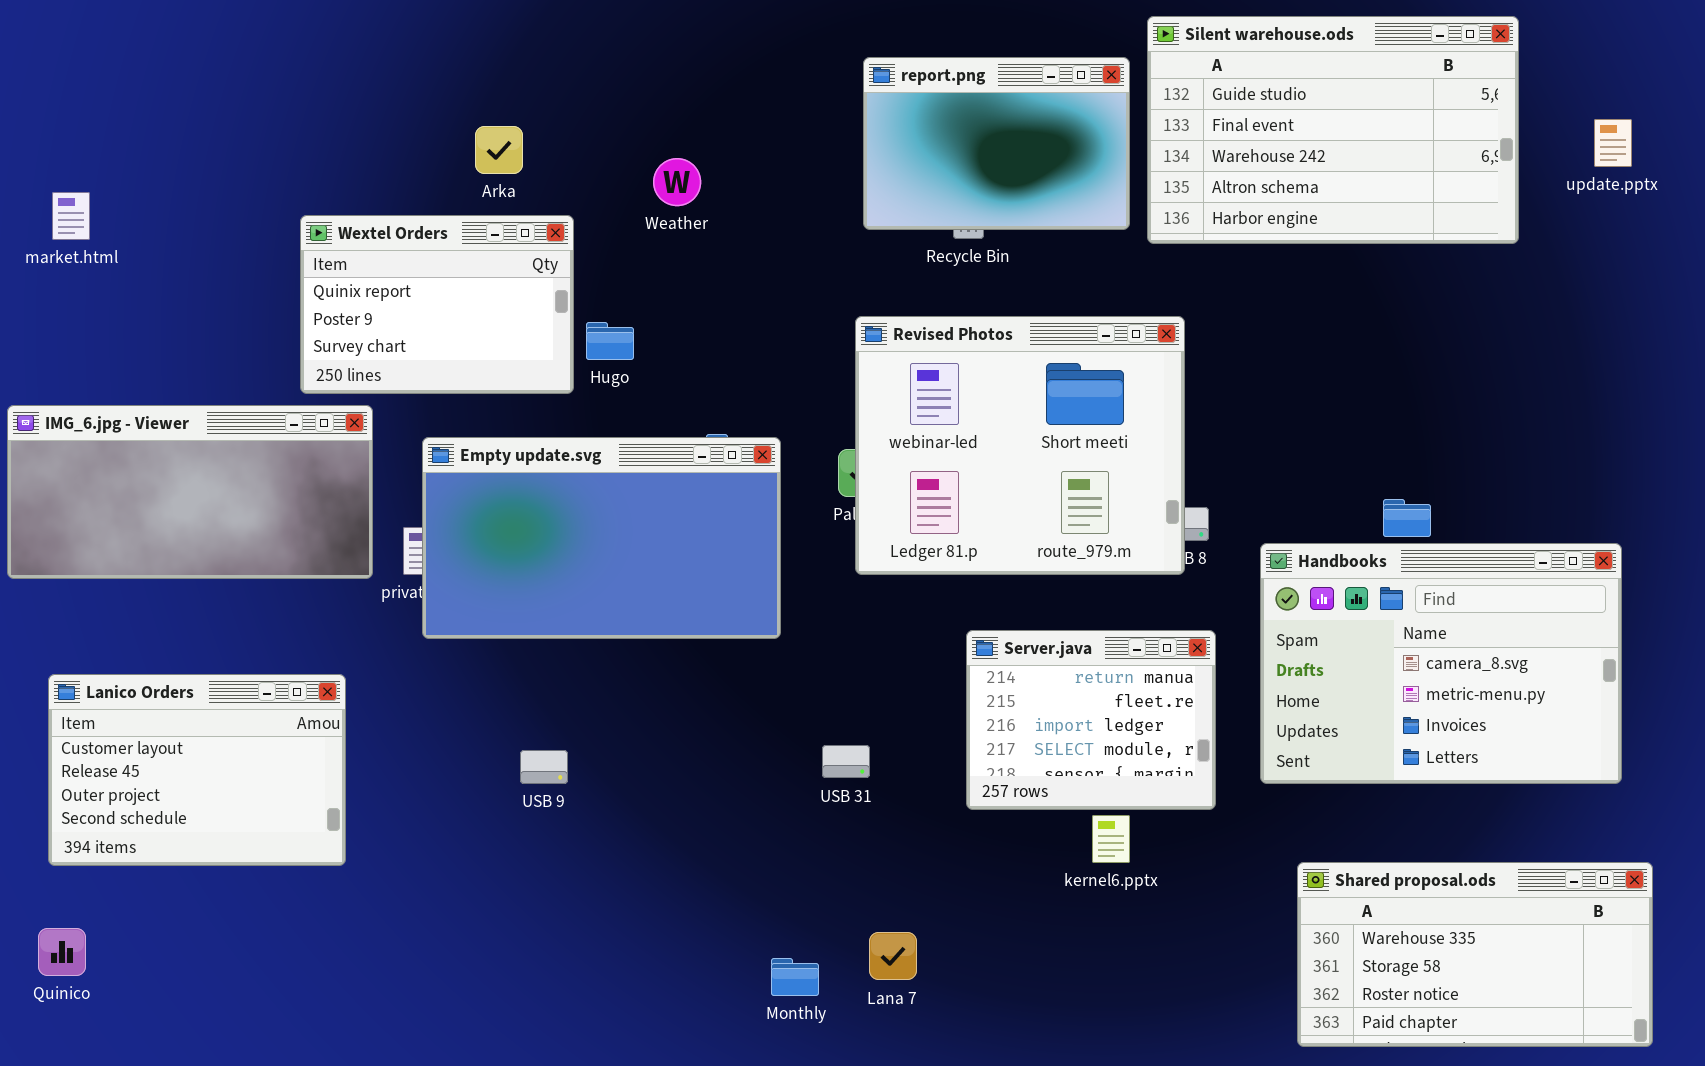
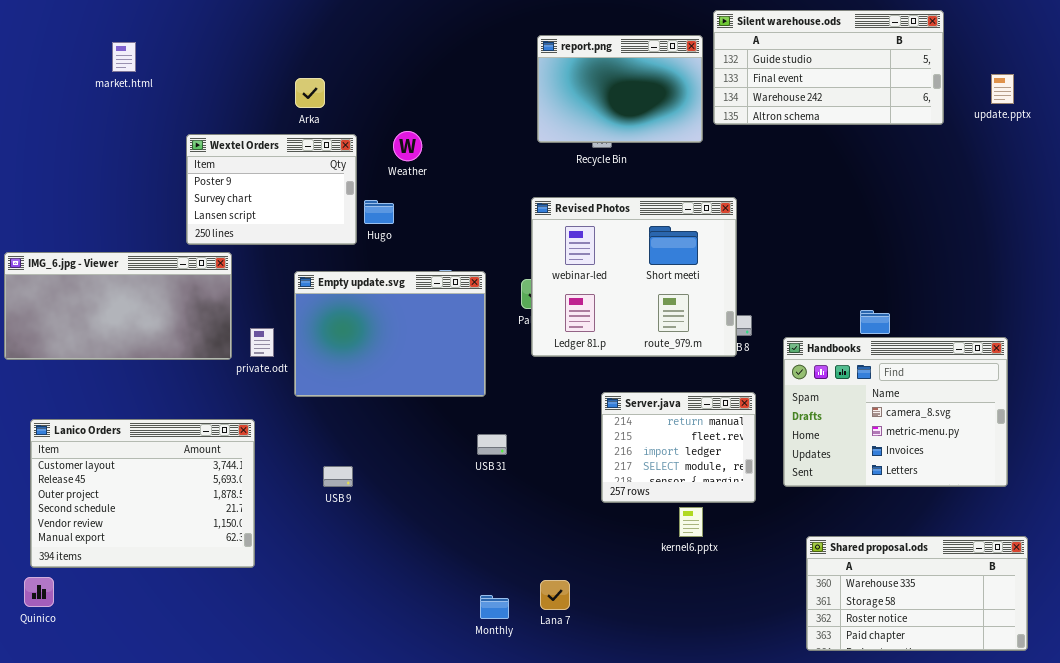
Silent warehouse.ods: [1147,16,1519,244] -> [713,10,944,125], resized
Weather: [653,158,701,206] -> [393,131,422,161], moved
market.html: [52,192,90,240] -> [112,42,136,72], moved
Wextel Orders: [300,215,574,394] -> [186,134,357,245], scrolled down 1 row
Empty update.svg: [422,437,781,639] -> [294,271,486,397], resized
Lanico Orders: [48,674,346,866] -> [30,419,255,568], resized
USB 31: [822,745,870,778] -> [477,434,507,455], moved

